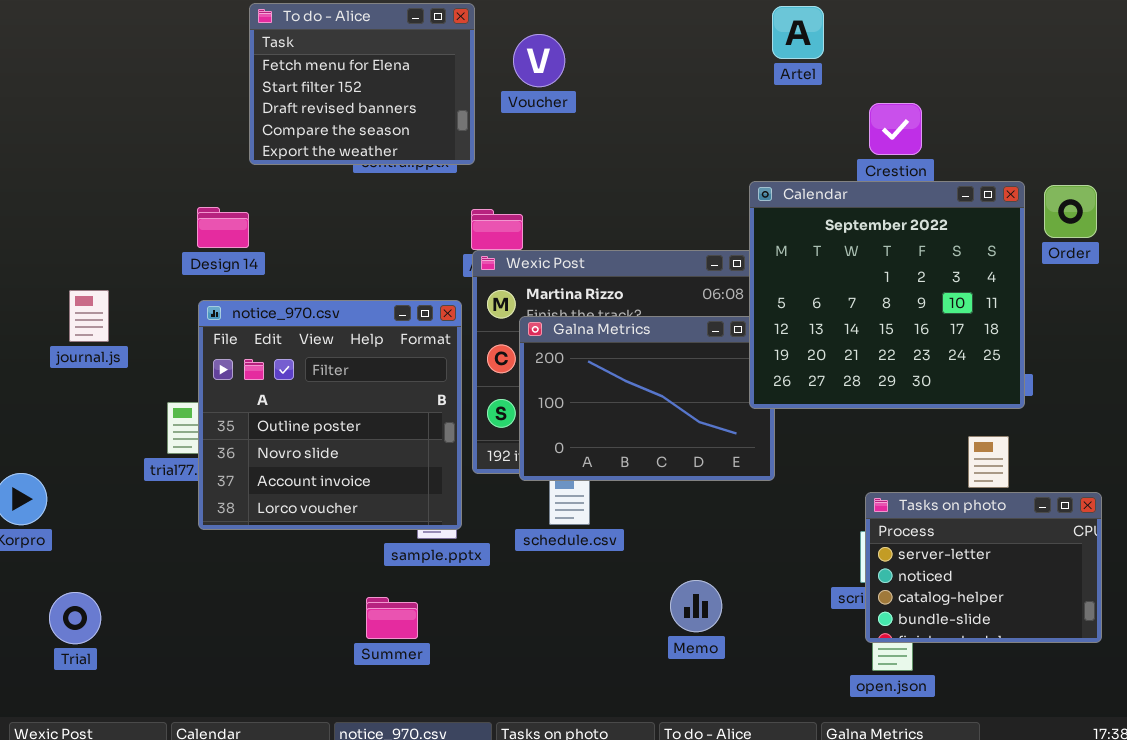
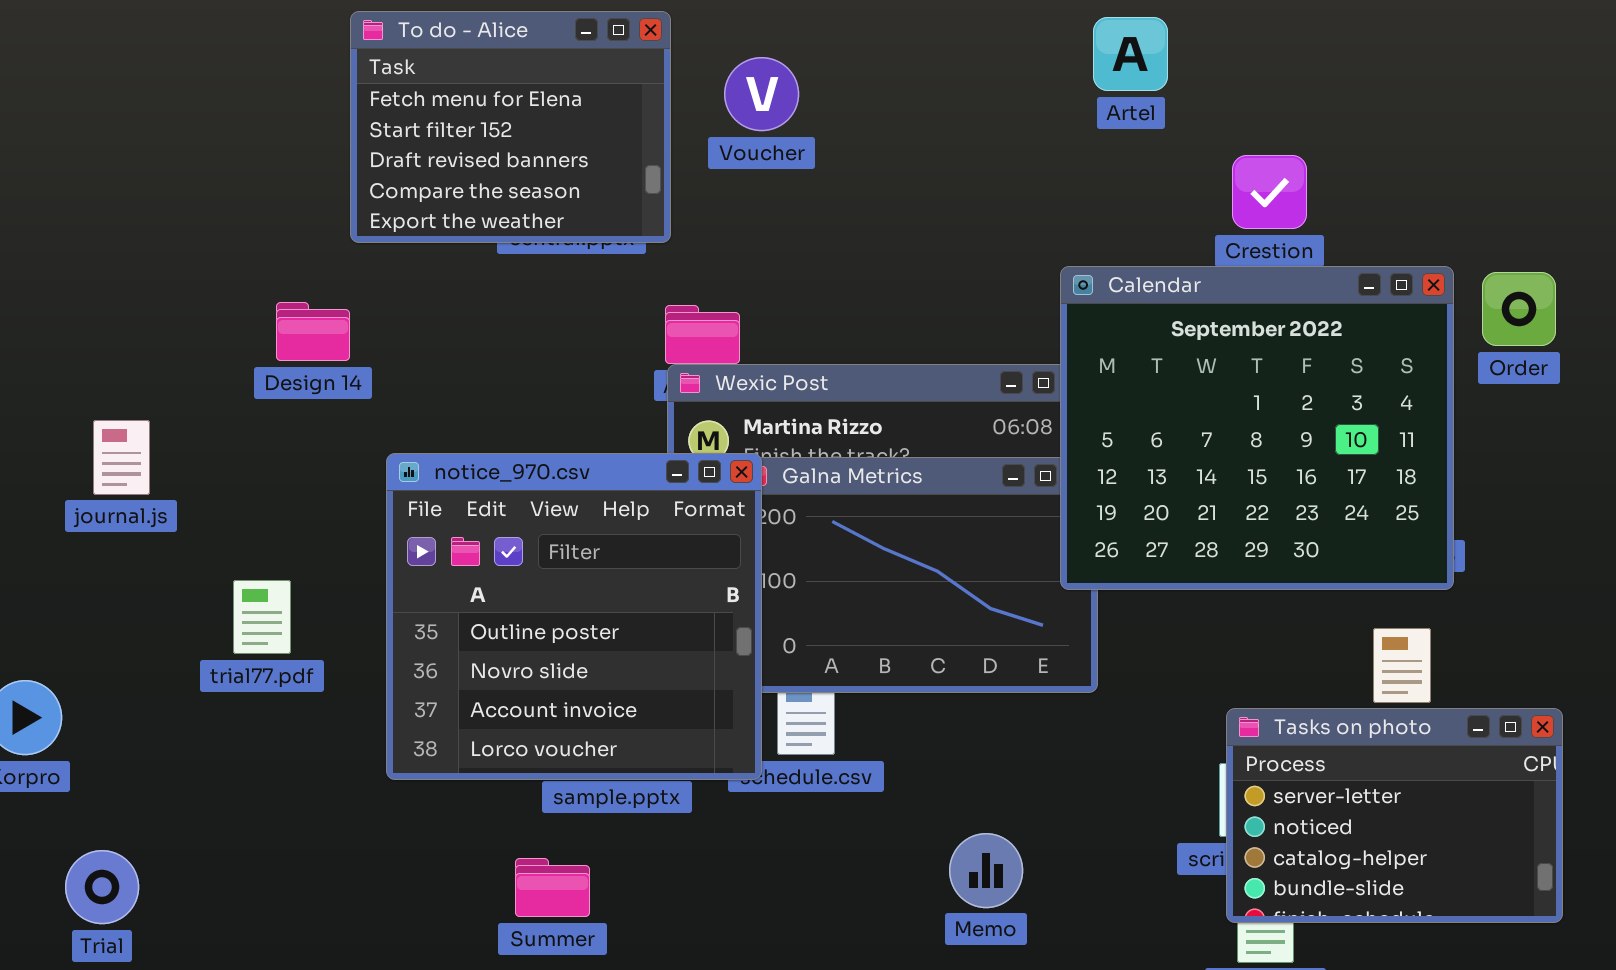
notice_970.csv: [198,300,462,530] -> [386,453,762,780], moved

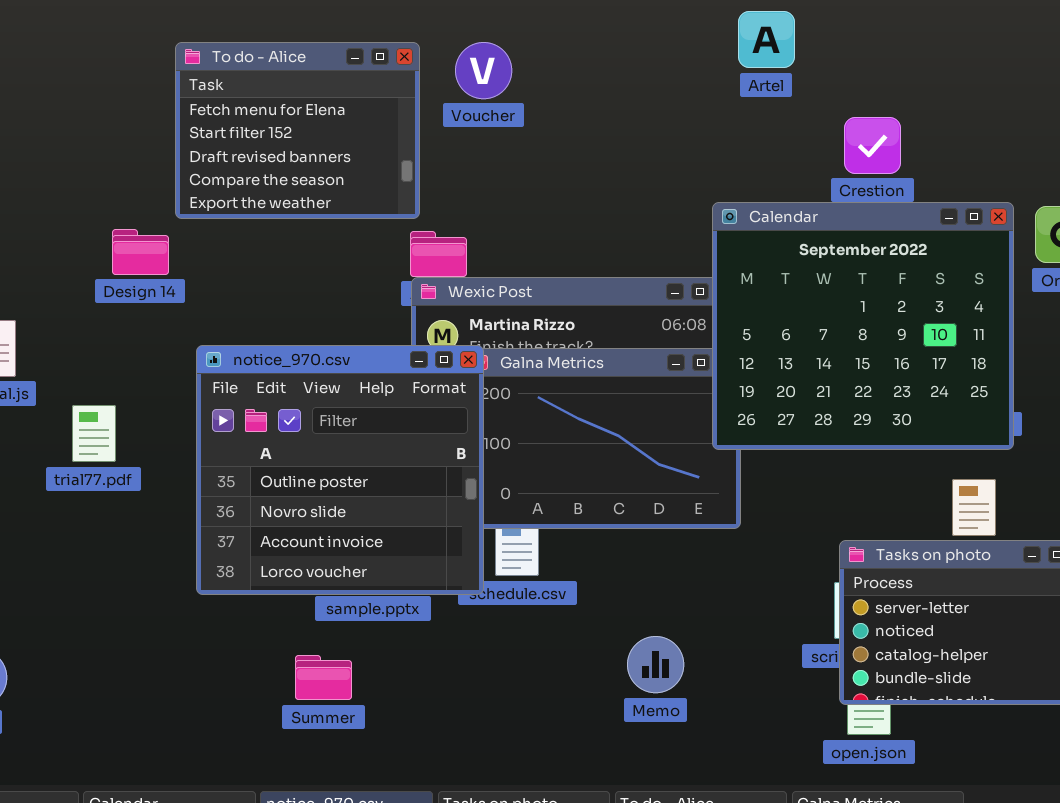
To do - Alice: [350,11,671,243] -> [175,42,420,219], moved
trial77.pdf: [233,580,291,654] -> [72,405,116,462], moved

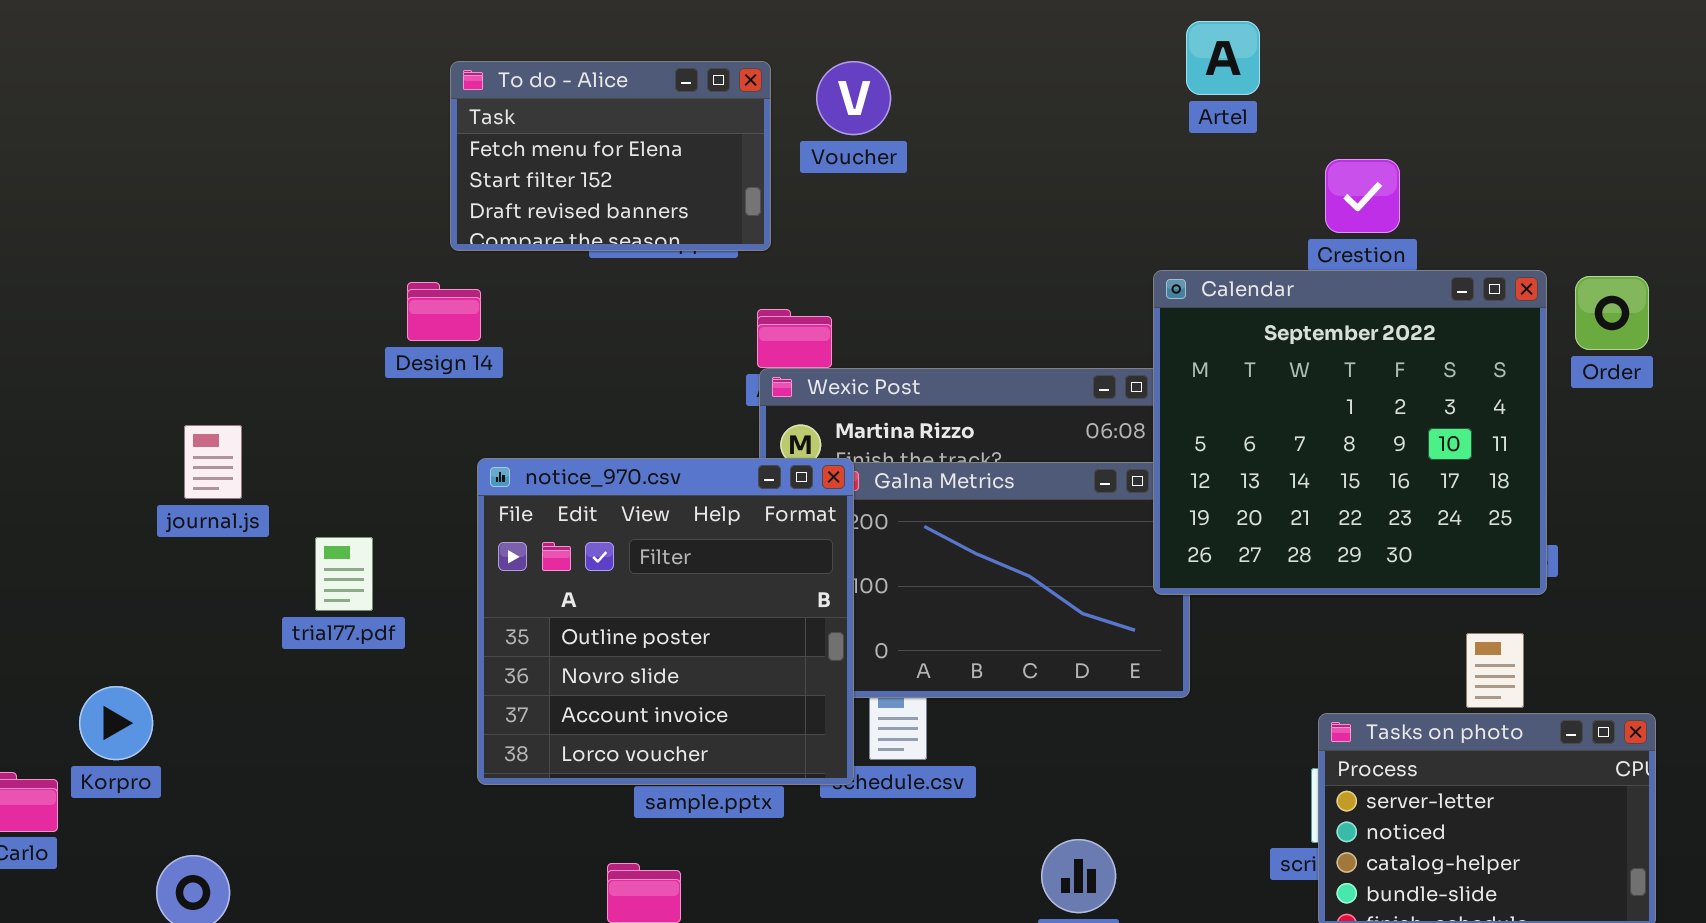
To do - Alice: [175,42,420,219] -> [450,61,771,251], resized
Design 14: [112,229,169,275] -> [407,282,481,341], moved

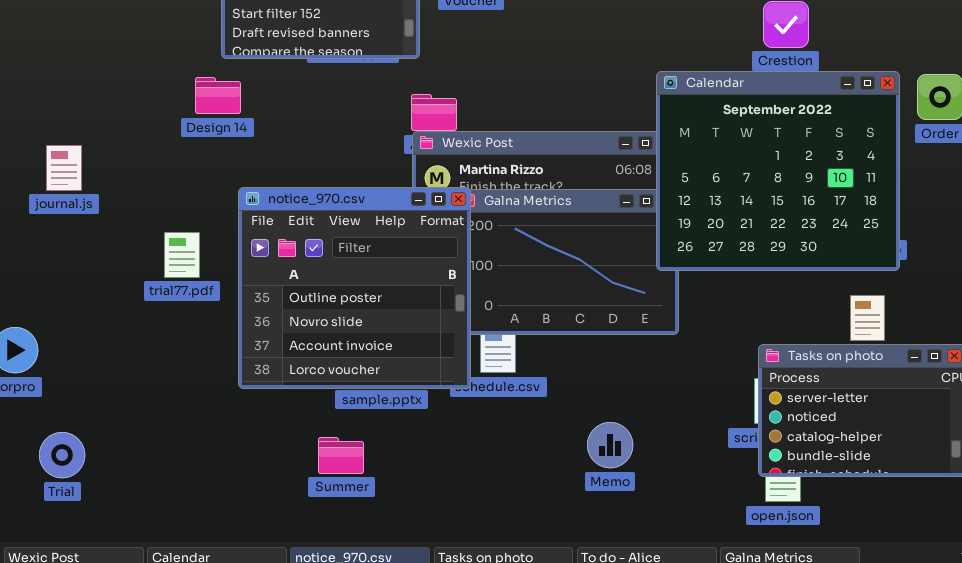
journal.js: [184,425,242,499] -> [46,145,82,191], moved
trial77.pdf: [315,537,373,611] -> [164,232,200,278], moved

